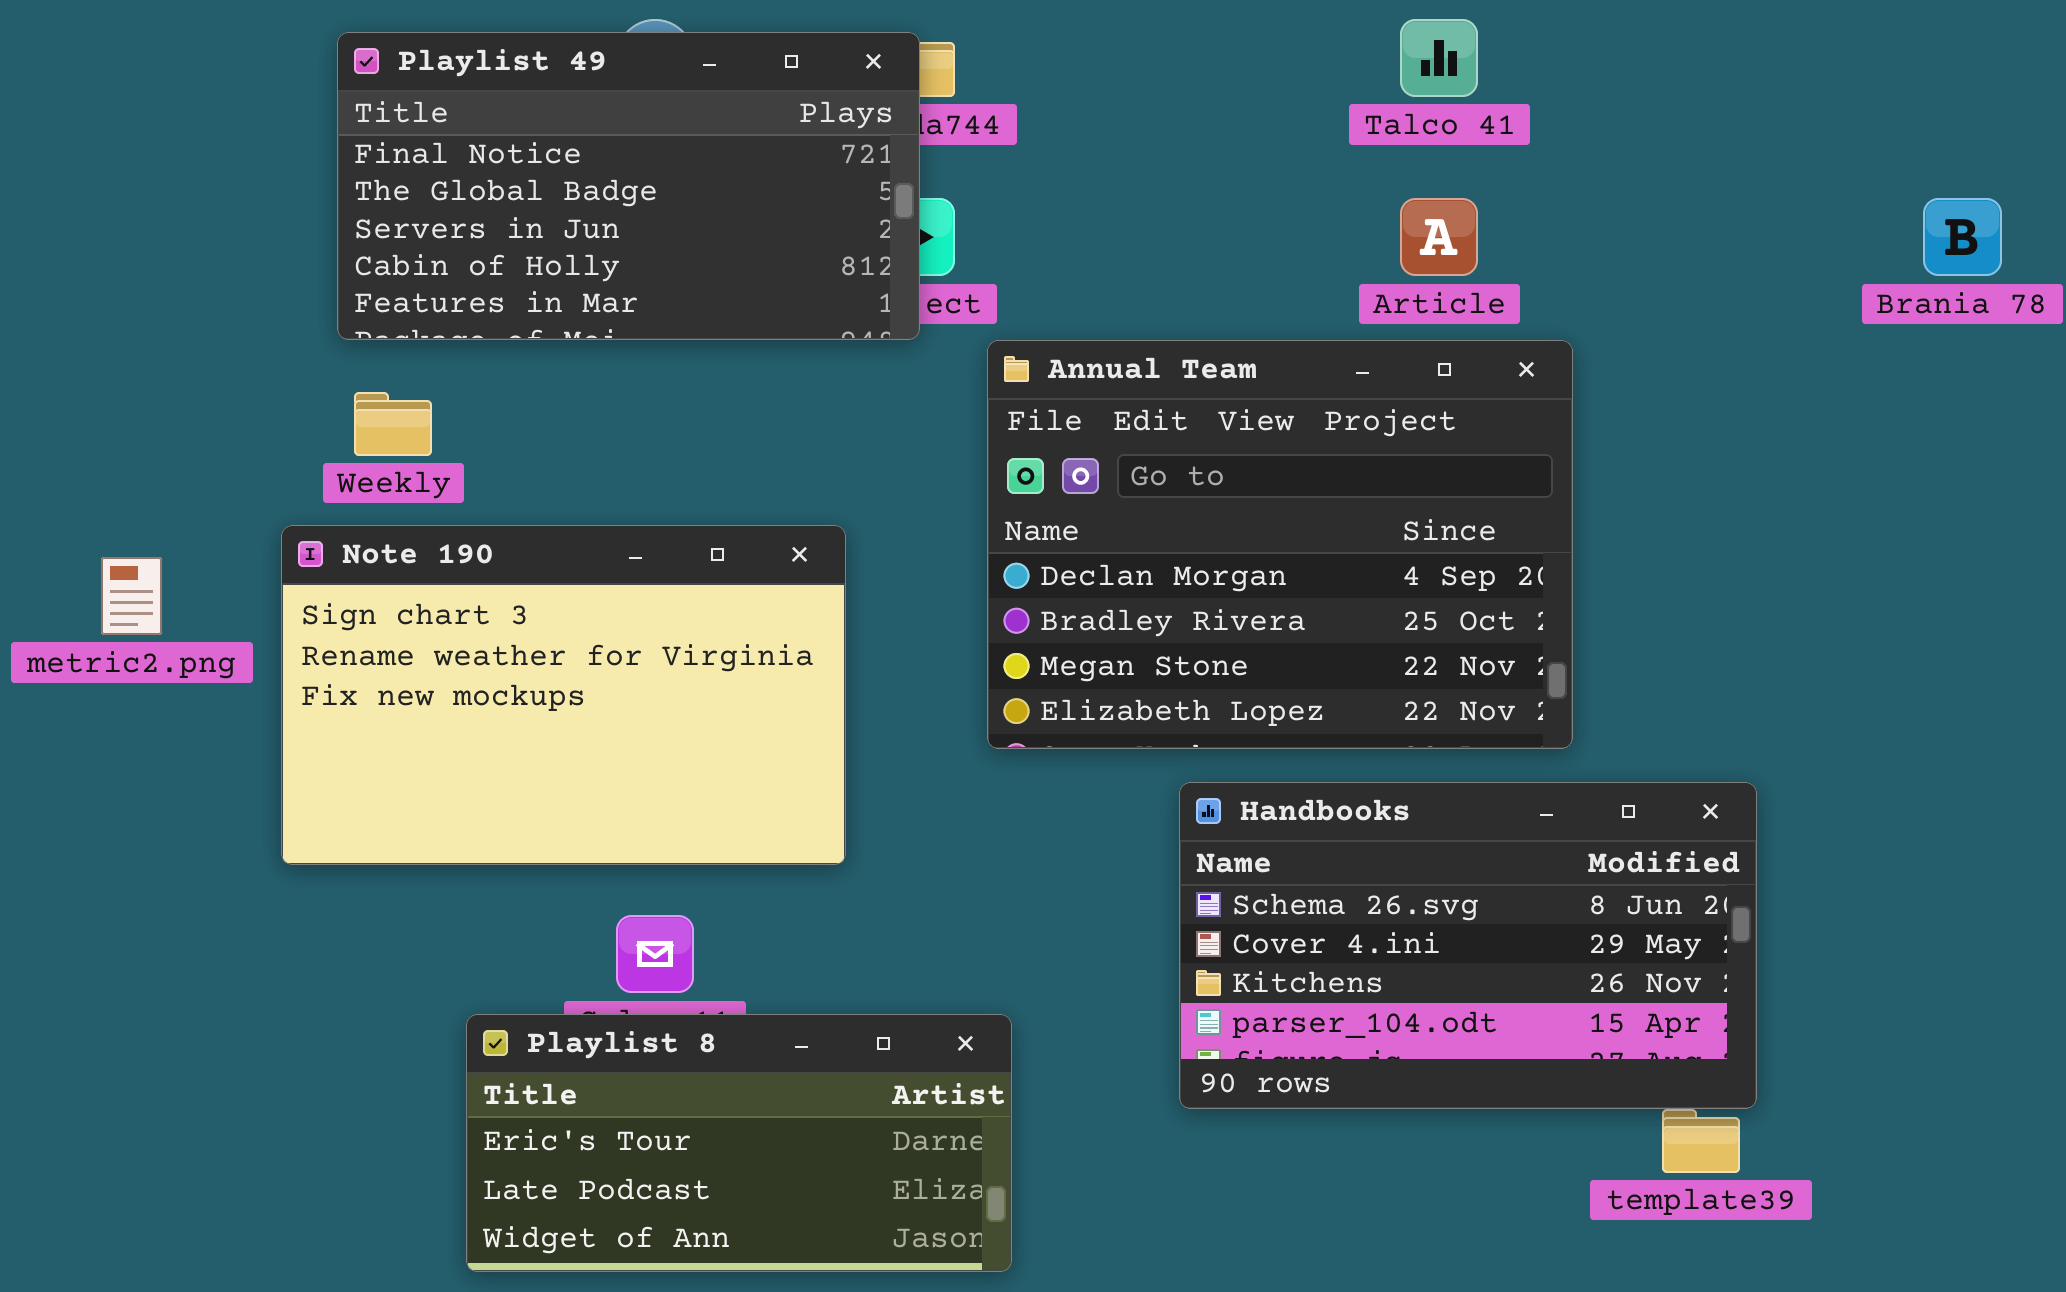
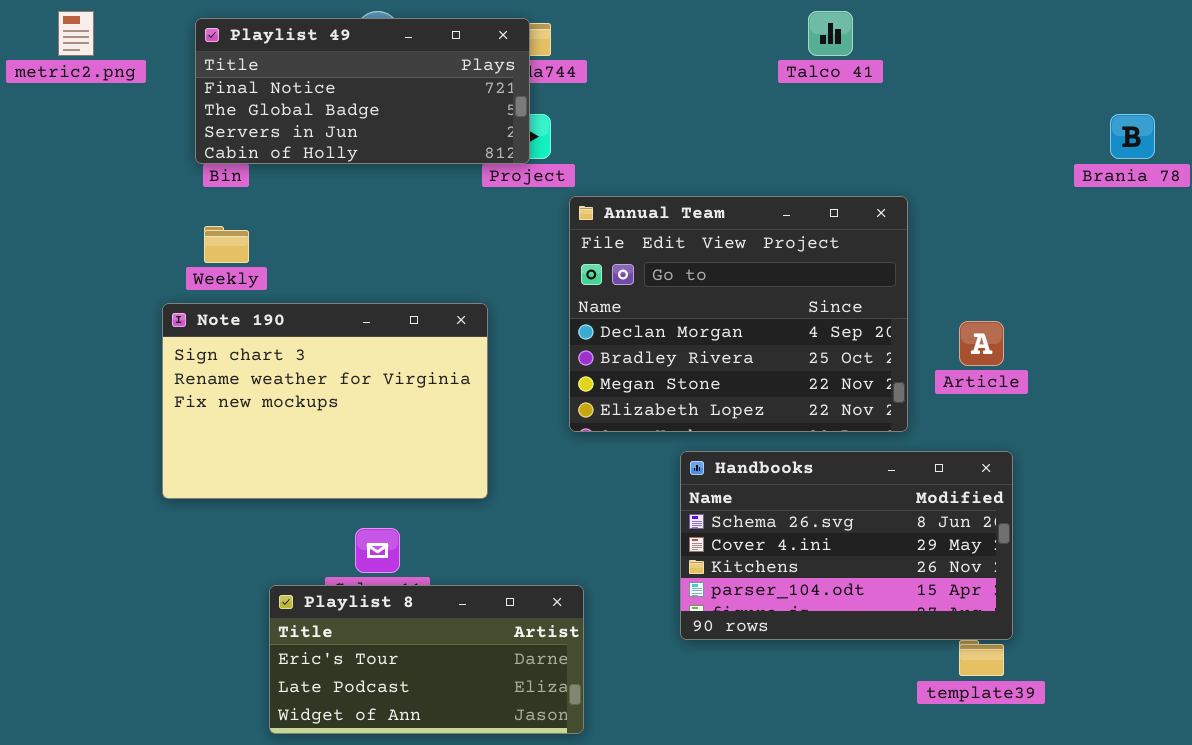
Playlist 49: [337,32,920,340] -> [195,18,530,164], resized
Article: [1400,198,1478,276] -> [959,321,1004,366], moved
metric2.png: [101,557,162,635] -> [58,11,94,56], moved

